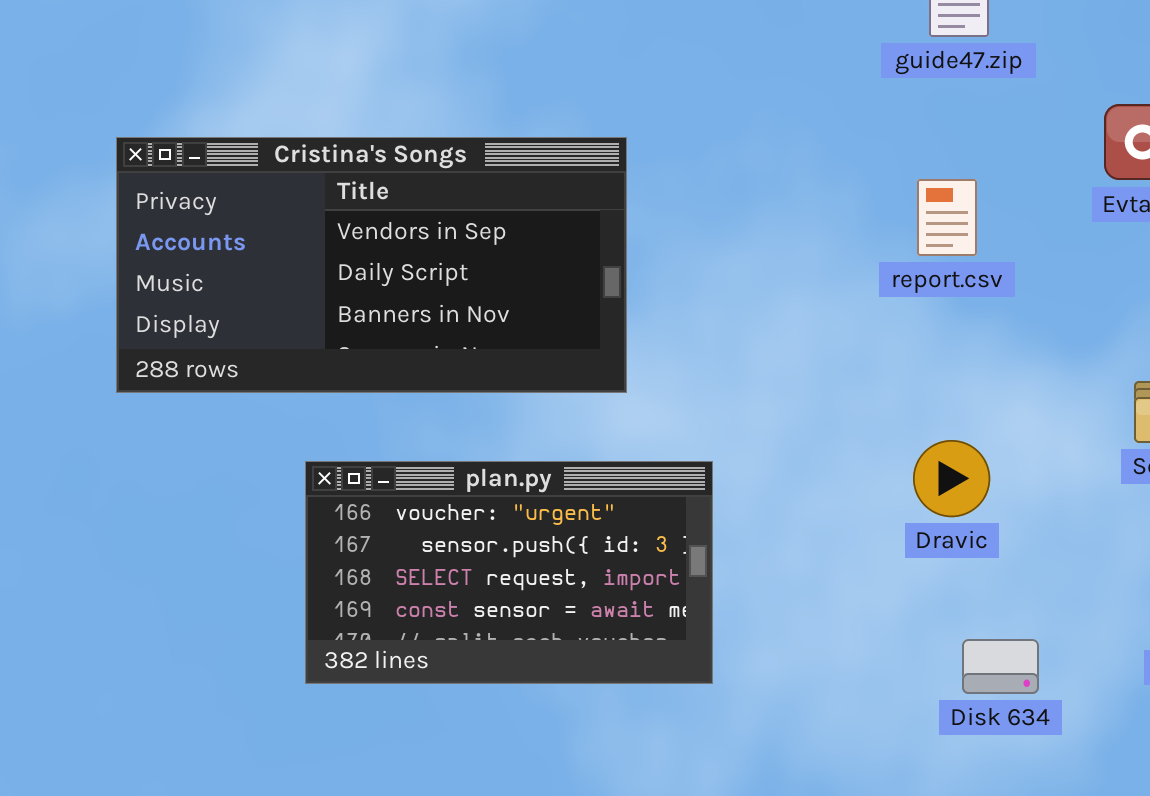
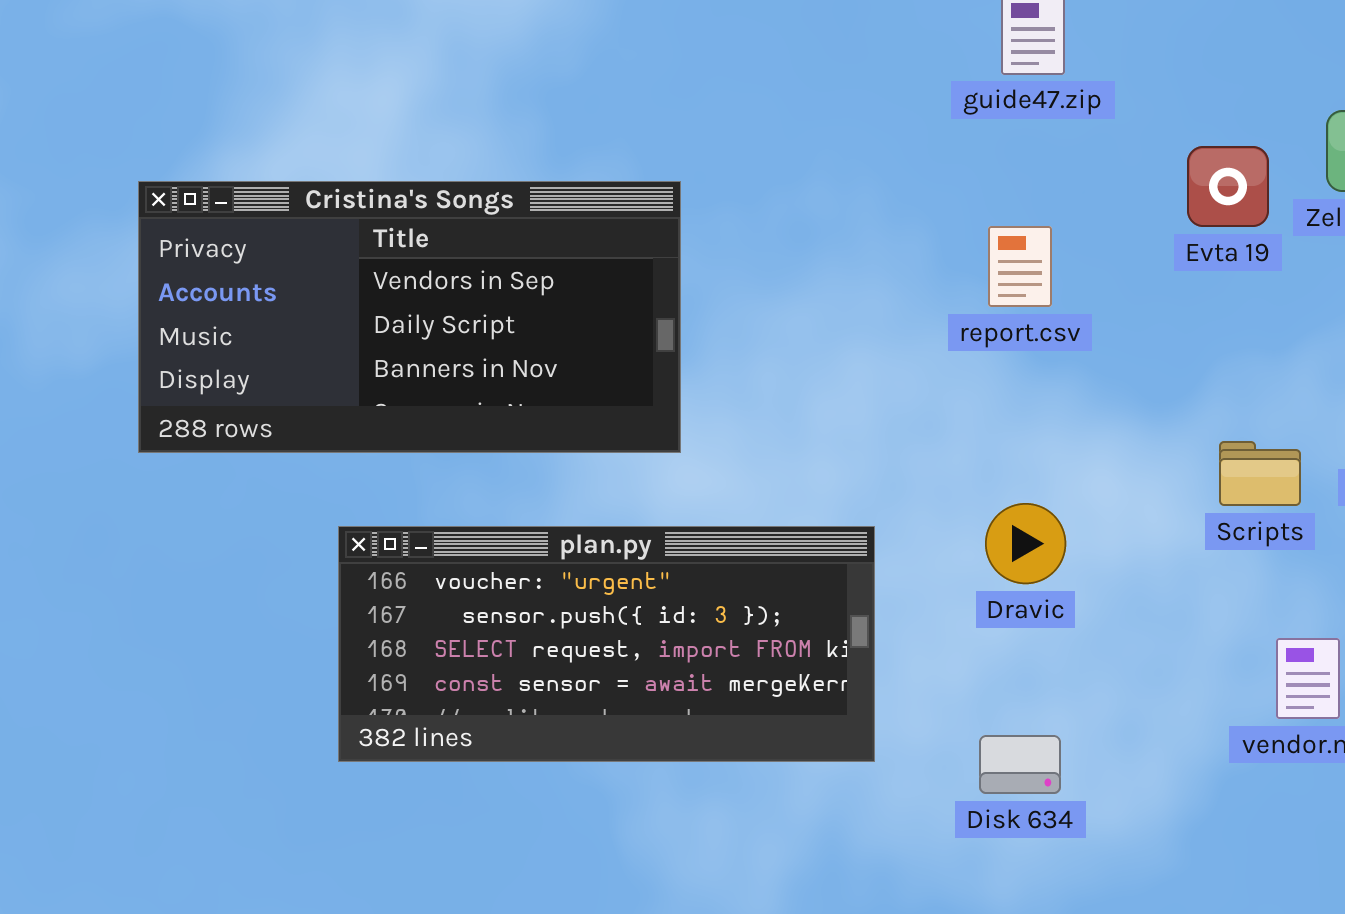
plan.py: [305,461,713,684] -> [338,526,875,762], resized
Disk 634: [962,639,1039,694] -> [979,735,1061,794], moved

